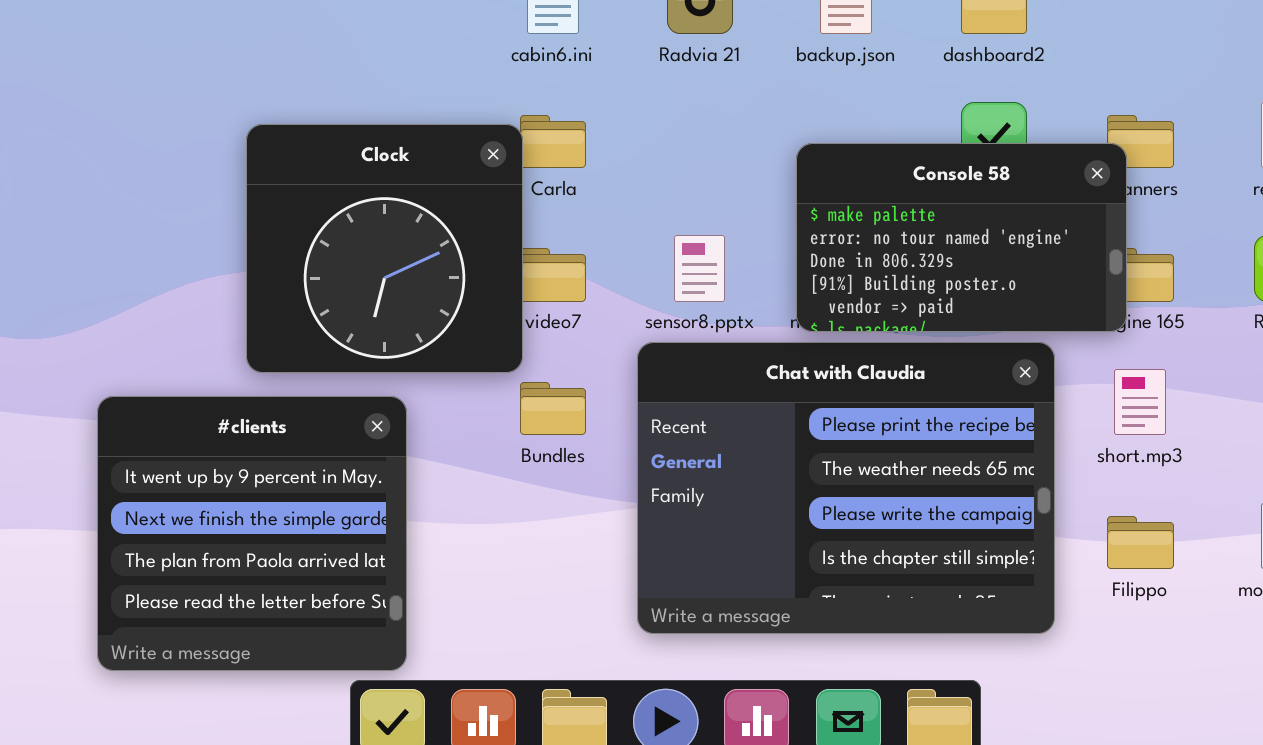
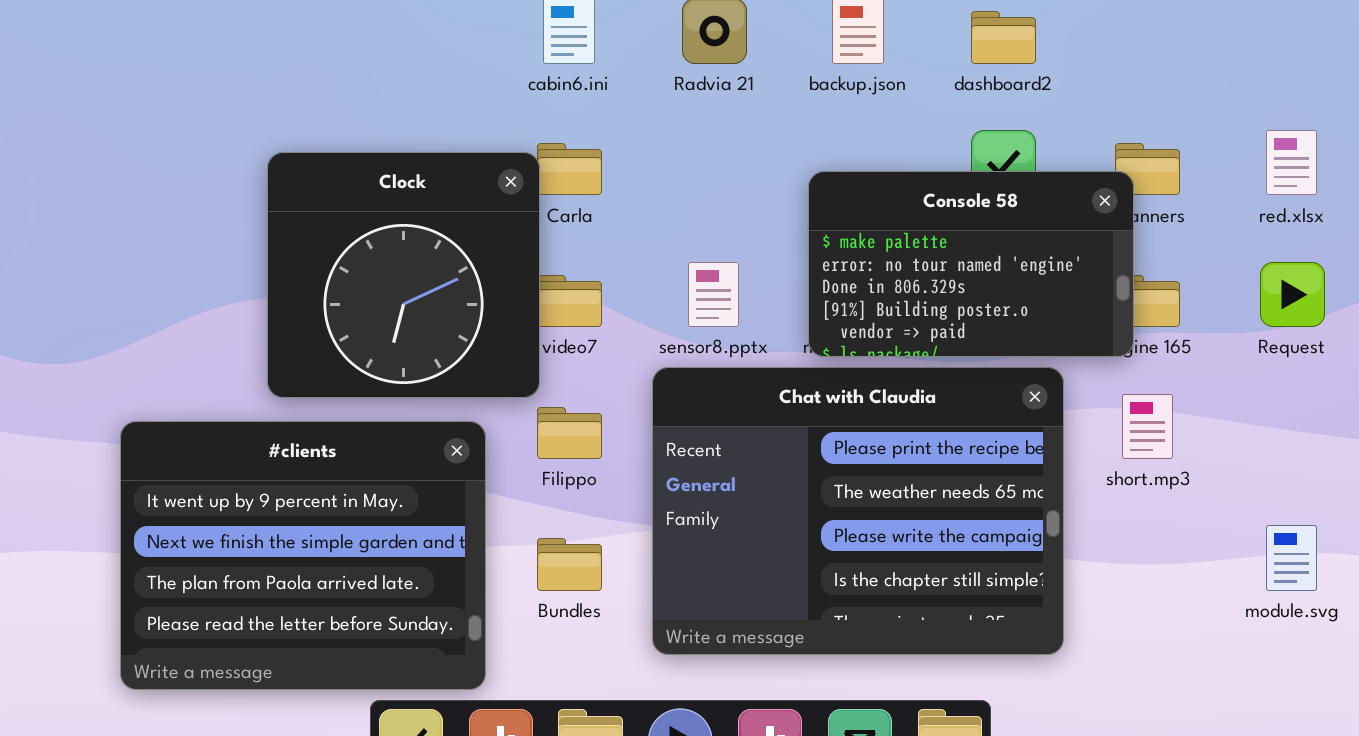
Bundles: [520,382,586,435] -> [537,538,602,591], moved
#clients: [97,396,407,671] -> [120,421,486,690], resized
Filippo: [1107,516,1174,569] -> [537,407,602,459], moved

